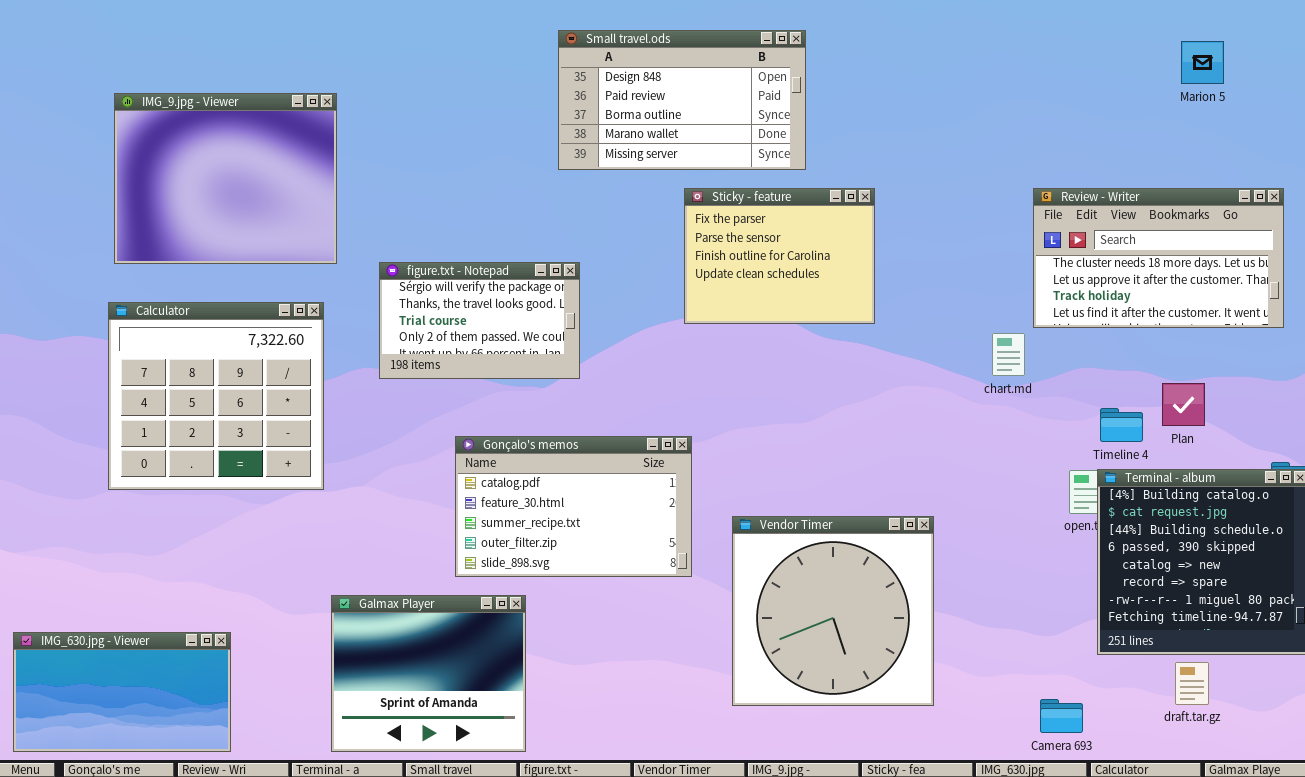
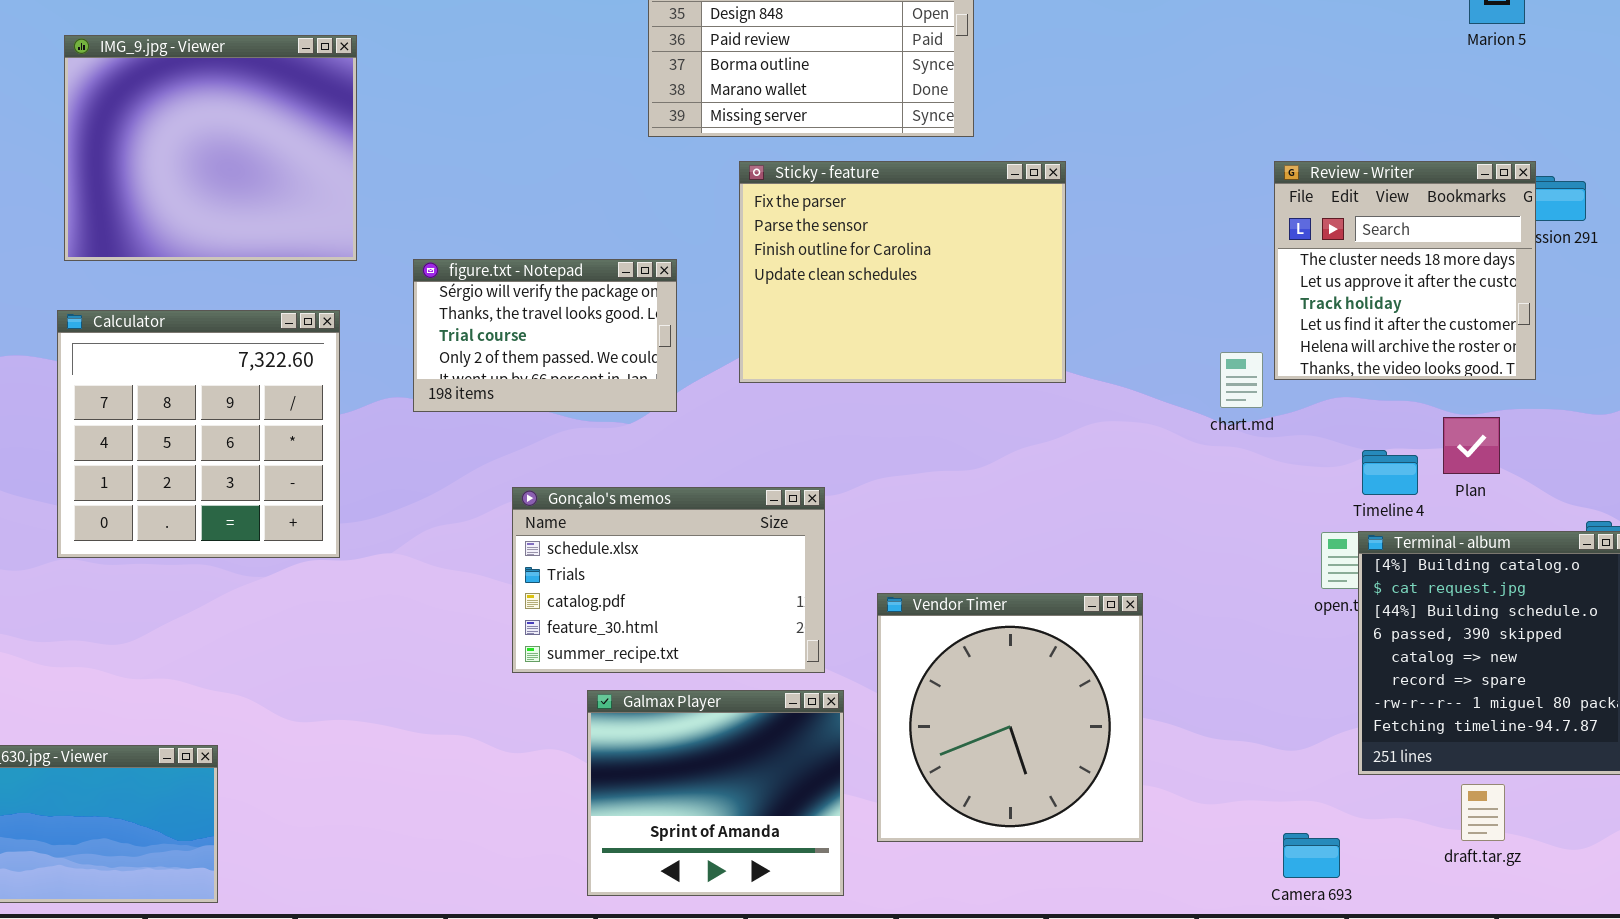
Sticky - feature: [684,188,875,324] -> [739,161,1066,383], resized
Review - Writer: [1033,188,1284,328] -> [1274,161,1536,380], resized
Gonçalo's memos: [455,436,692,577] -> [512,487,825,673], scrolled up 2 rows
Galmax Player: [331,595,526,752] -> [587,690,844,896], moved

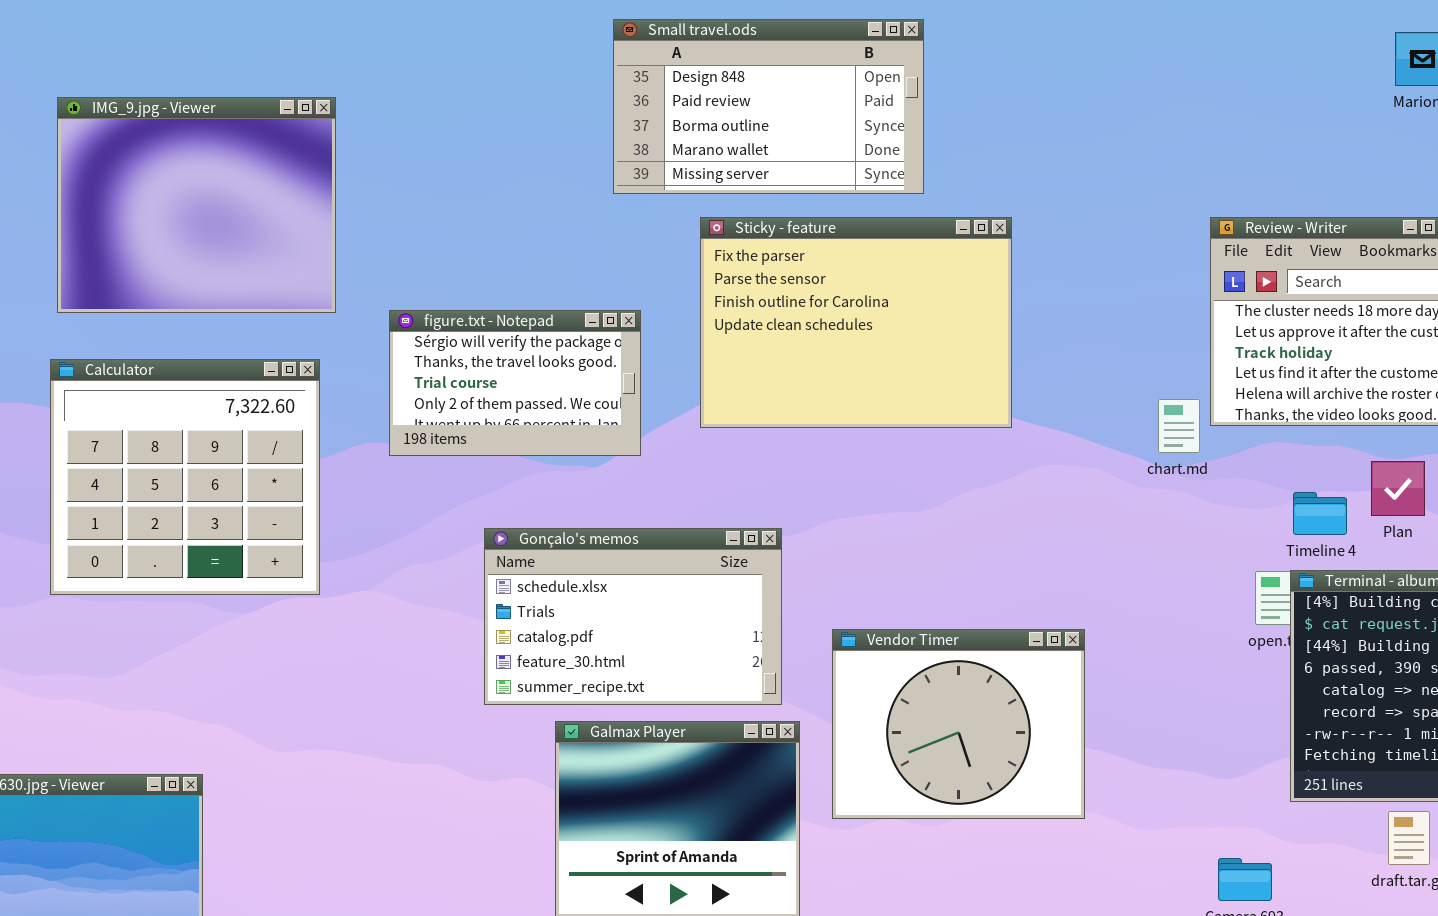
Vendor Timer: [877,593,1143,842] -> [832,629,1085,819], resized

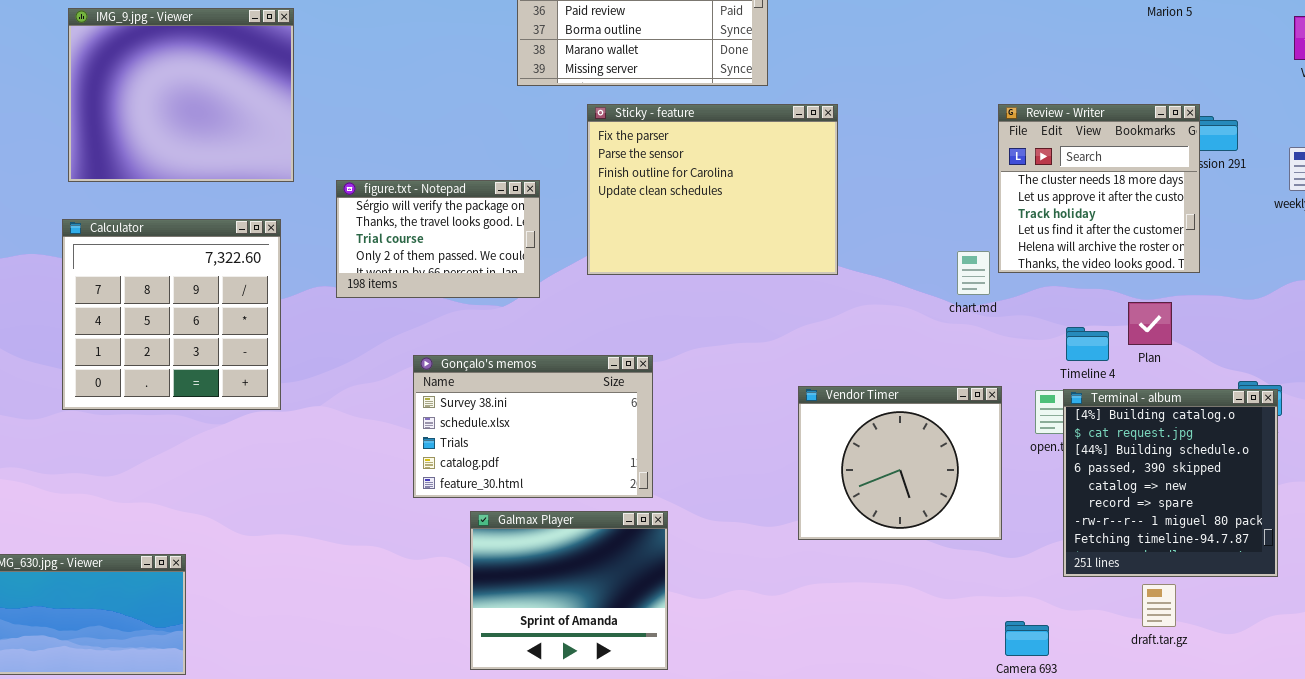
Gonçalo's memos: [484,528,782,705] -> [413,355,653,498], scrolled up 1 row
Vendor Timer: [832,629,1085,819] -> [798,386,1002,540], moved

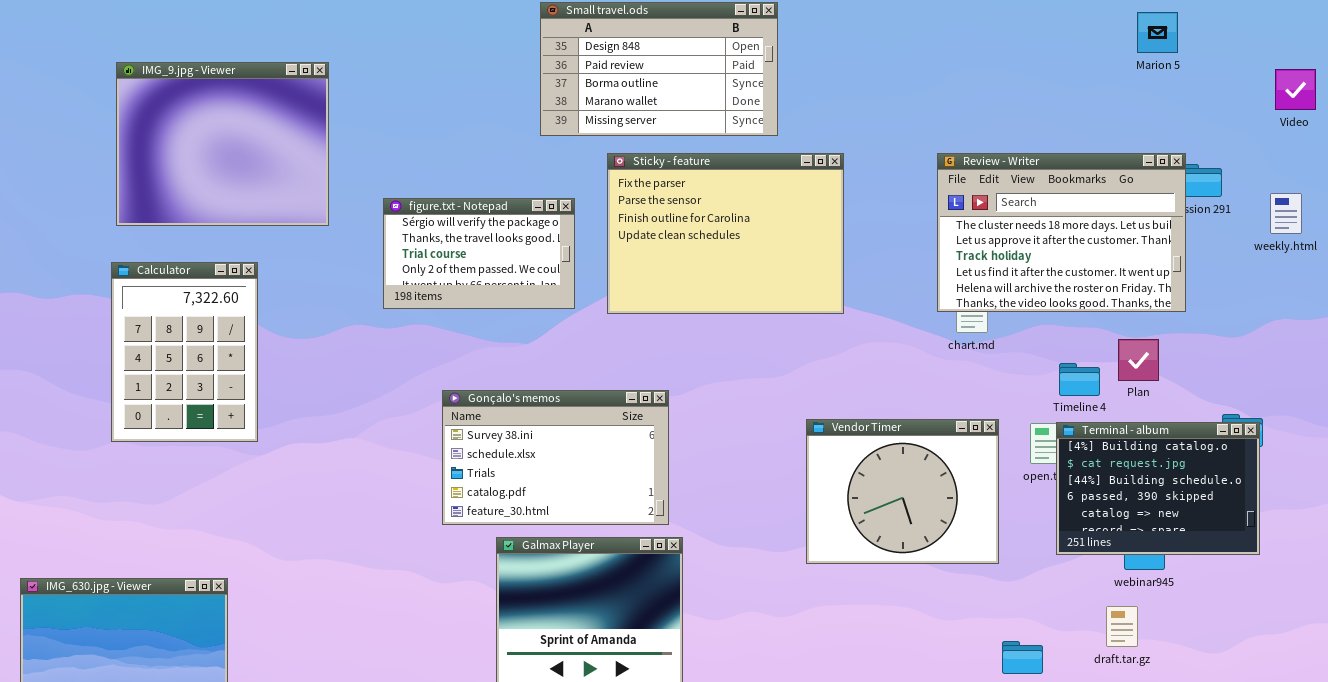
Review - Writer: [998,104,1200,273] -> [937,153,1186,312], resized
figure.txt - Notepad: [336,180,540,298] -> [383,198,575,309], moved
Calculator: [62,219,281,410] -> [111,262,258,442], resized
Terminal - album: [1063,389,1278,577] -> [1056,422,1260,555], resized
draft.tar.gz: [1142,584,1176,627] -> [1106,606,1138,647], moved

